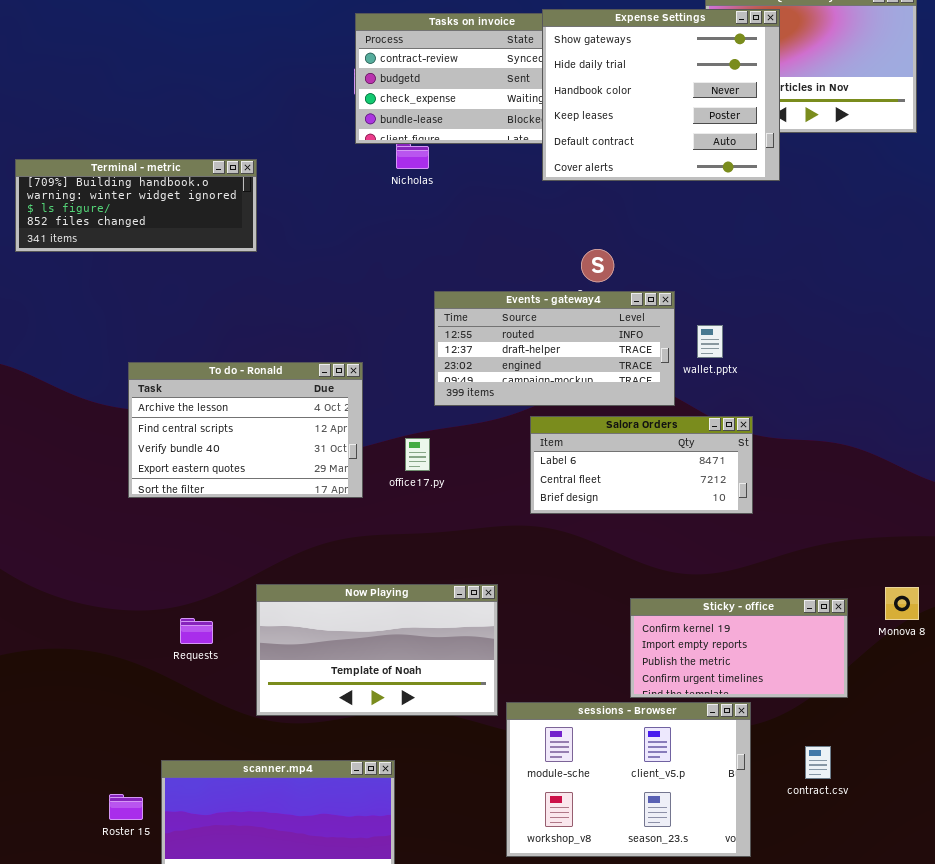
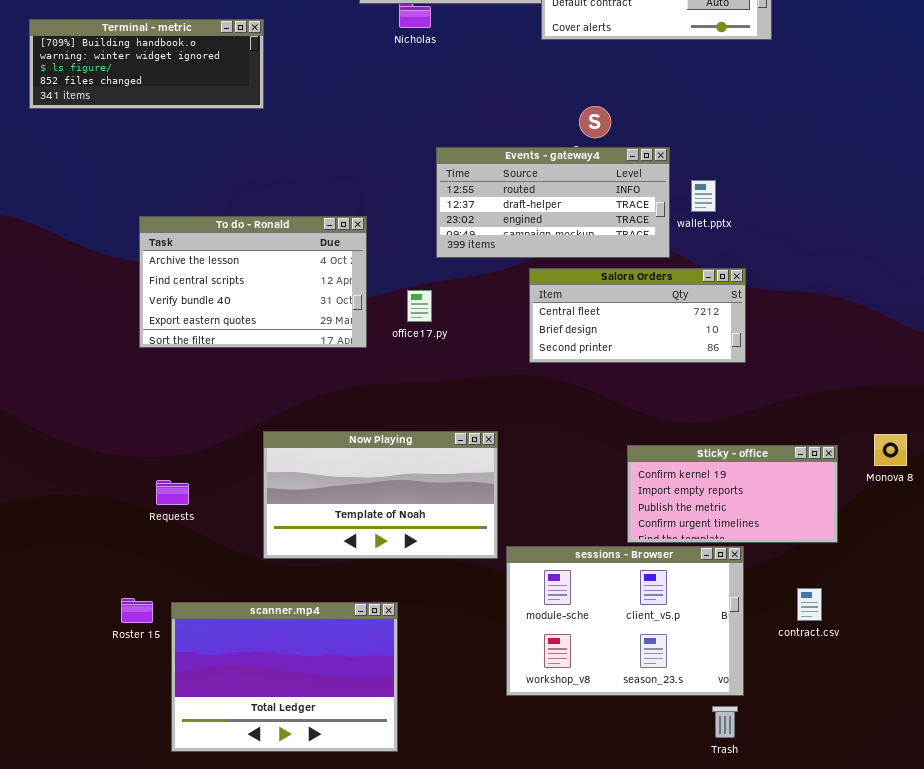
Salora Orders: [530,416,753,514] -> [529,268,746,363], scrolled down 1 row
Requests: [180,618,213,644] -> [156,480,189,505], moved
Roster 15: [109,794,143,820] -> [121,598,153,623], moved

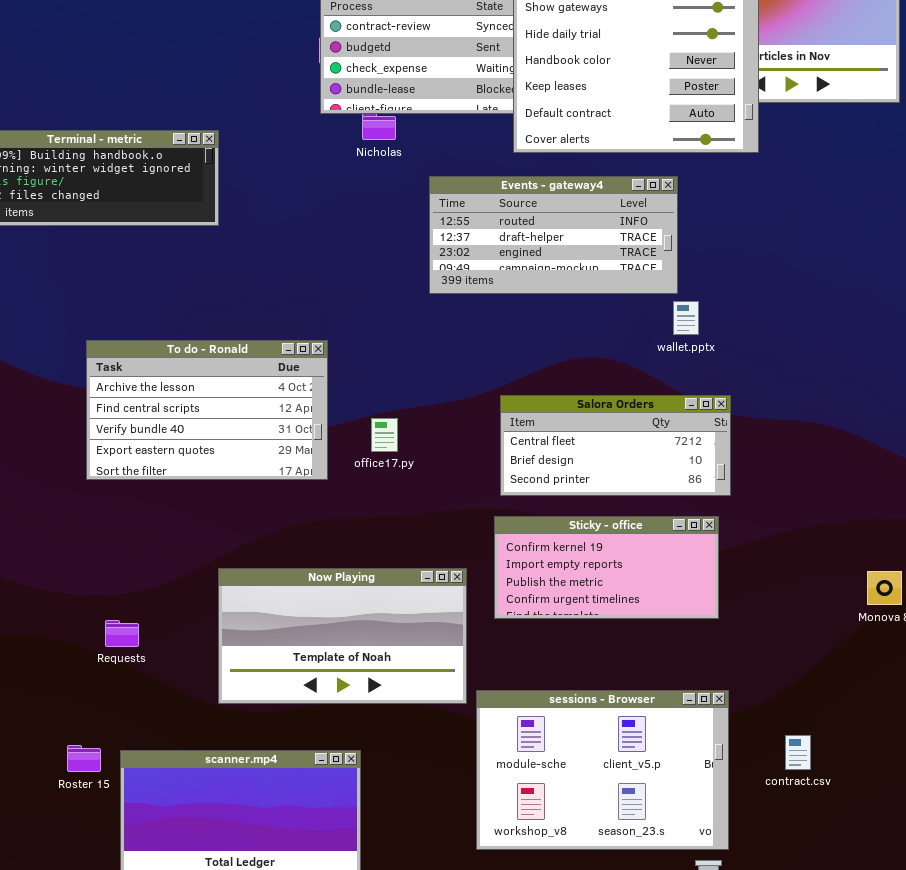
Events - gateway4: [436,147,670,258] -> [429,176,678,294], moved
Sticky - office: [627,445,838,543] -> [494,516,719,619], moved

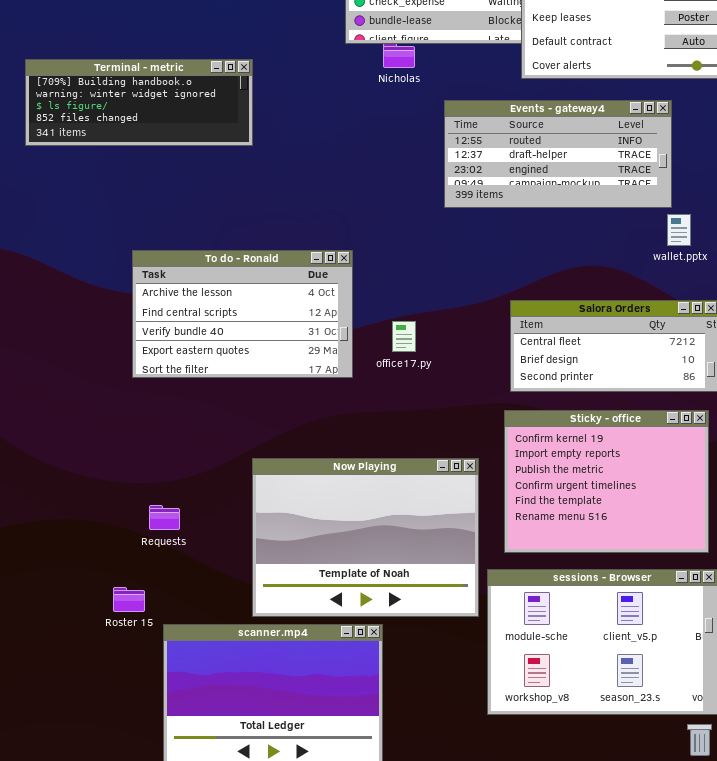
Sticky - office: [494,516,719,619] -> [504,410,709,553], resized
Now Playing: [218,568,467,704] -> [252,458,479,617], resized
Roster 15: [67,745,101,772] -> [113,587,145,612], moved

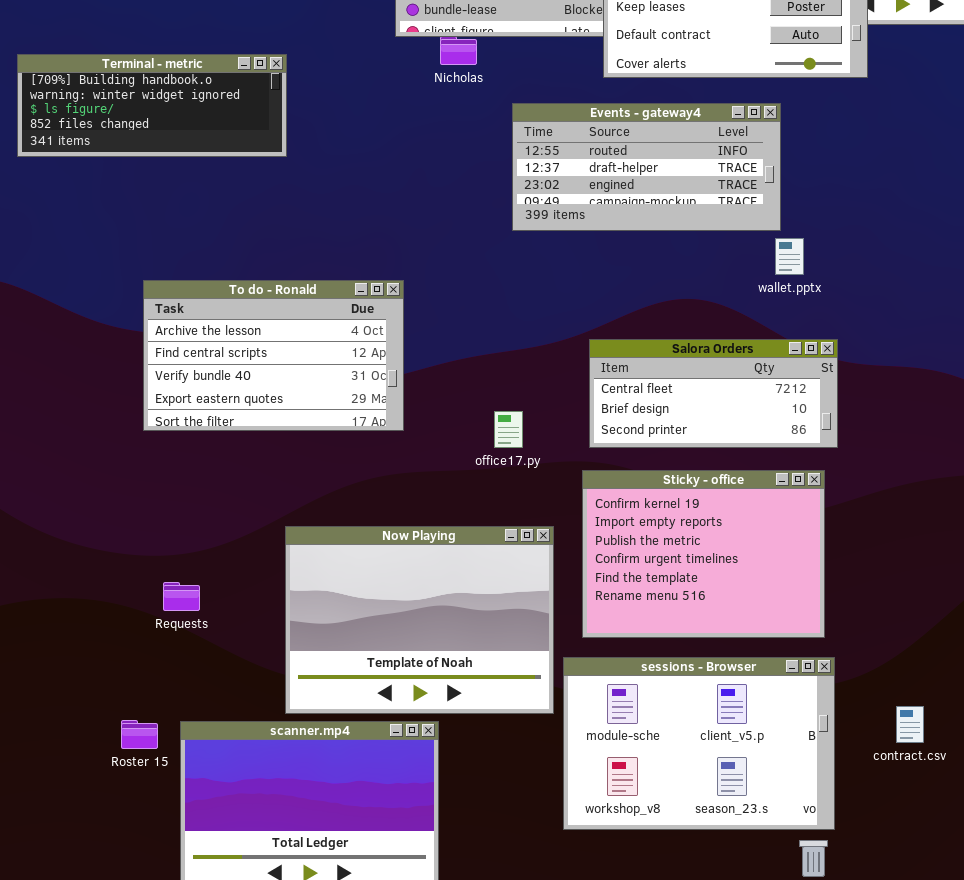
office17.py: [392,321,416,352] -> [494,411,523,448], moved
Roster 15: [113,587,145,612] -> [121,720,158,749], moved

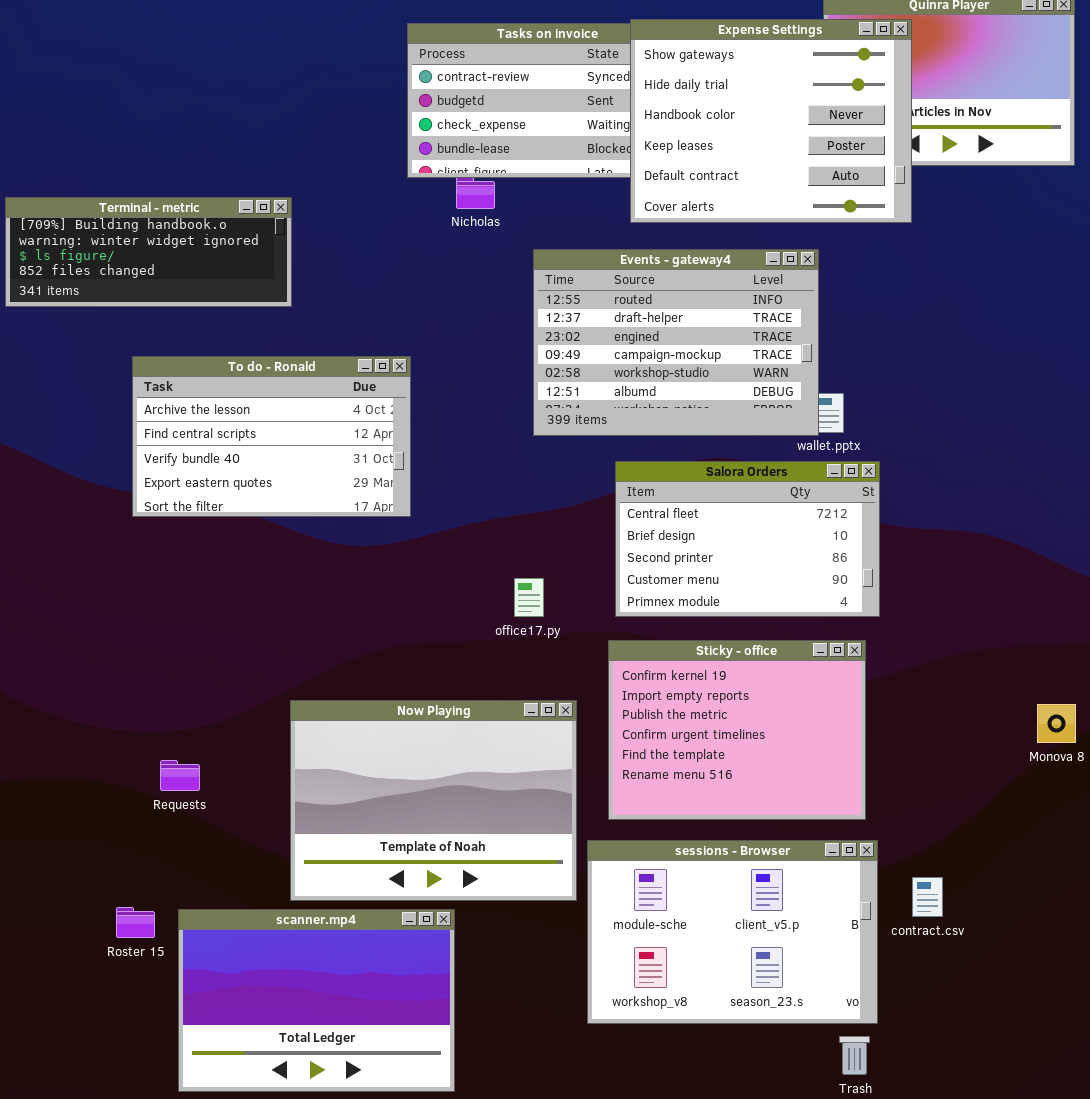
Events - gateway4: [512,103,781,231] -> [533,249,819,436], resized
To do - Ronald: [143,280,404,431] -> [132,356,411,517], moved
Salora Orders: [589,339,838,448] -> [615,461,880,617], resized
contract.csv: [896,706,924,743] -> [912,877,943,917], moved

